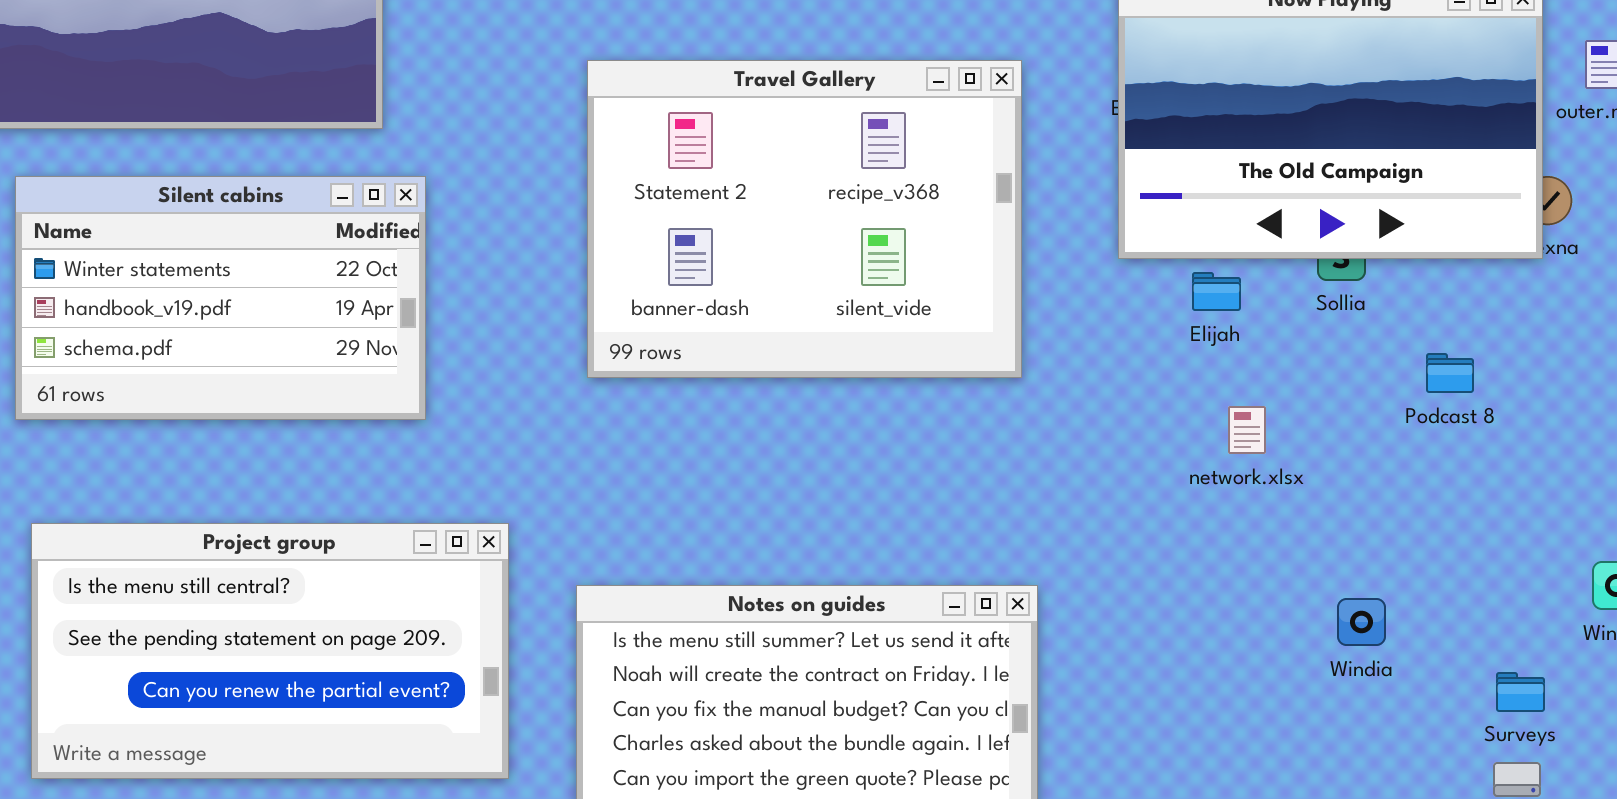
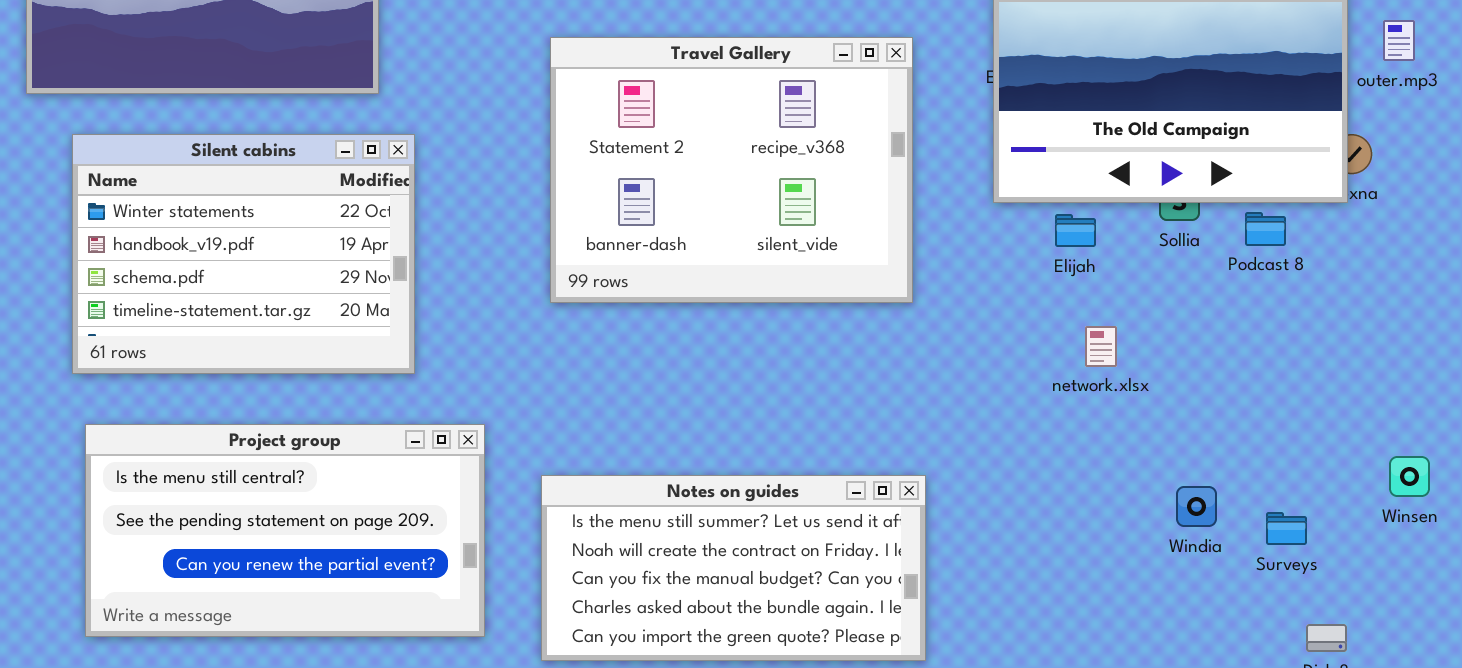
Silent cabins: [15,176,426,420] -> [72,134,415,374], resized
Podcast 8: [1426,353,1474,393] -> [1245,212,1286,246], moved
Surveys: [1496,672,1545,712] -> [1266,512,1307,545], moved

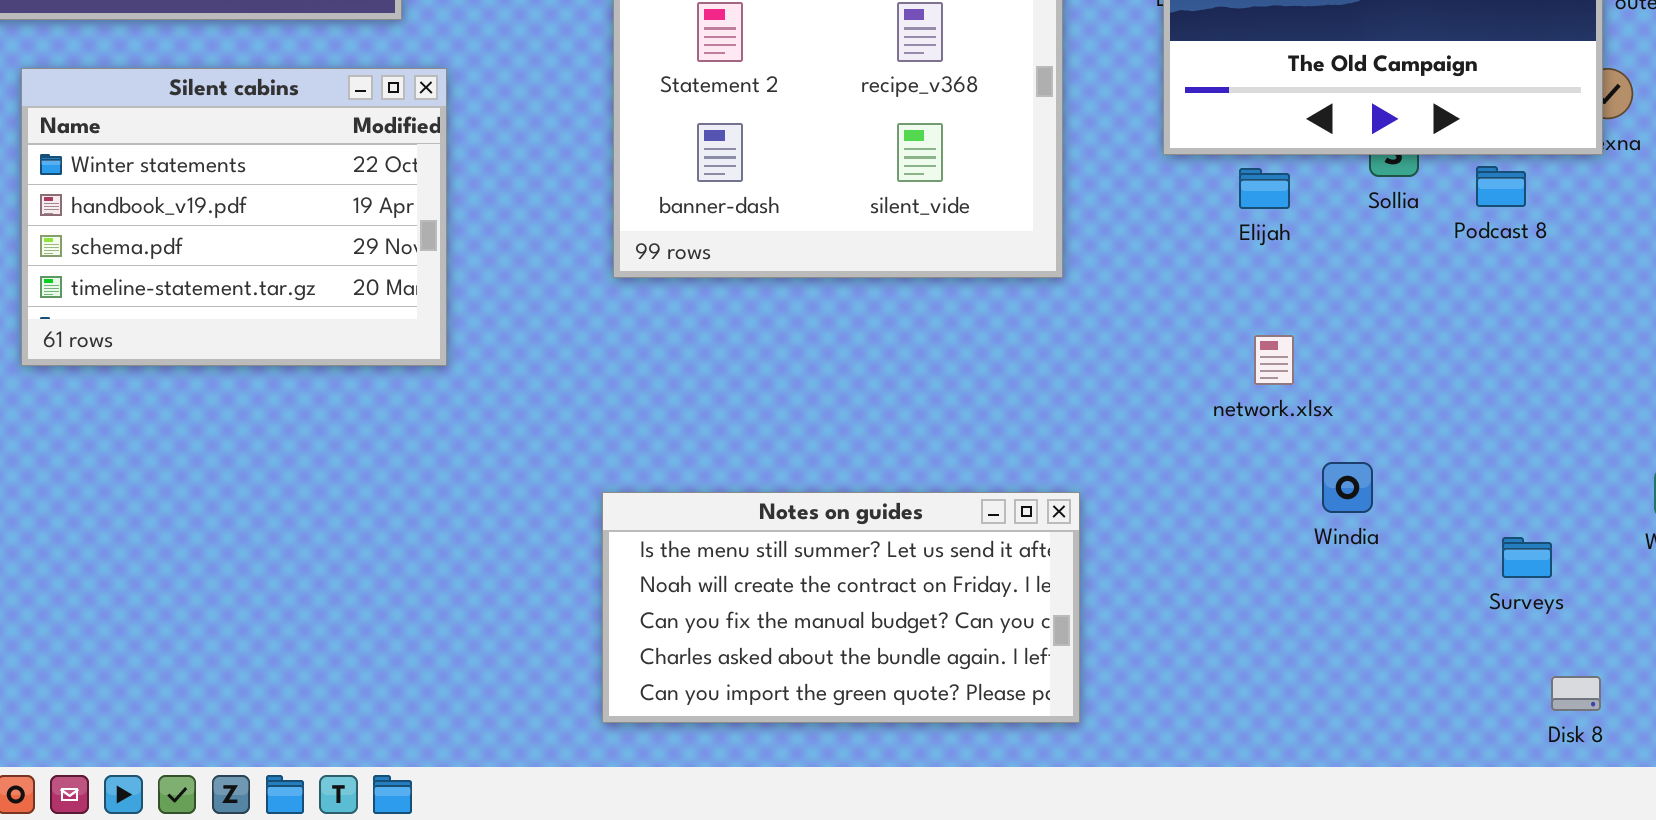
network.xlsx: [1085,326,1117,367] -> [1254,335,1294,385], moved
Project group: [85,424,485,637] -> none, closed
Windia: [1176,486,1217,527] -> [1322,462,1373,513], moved

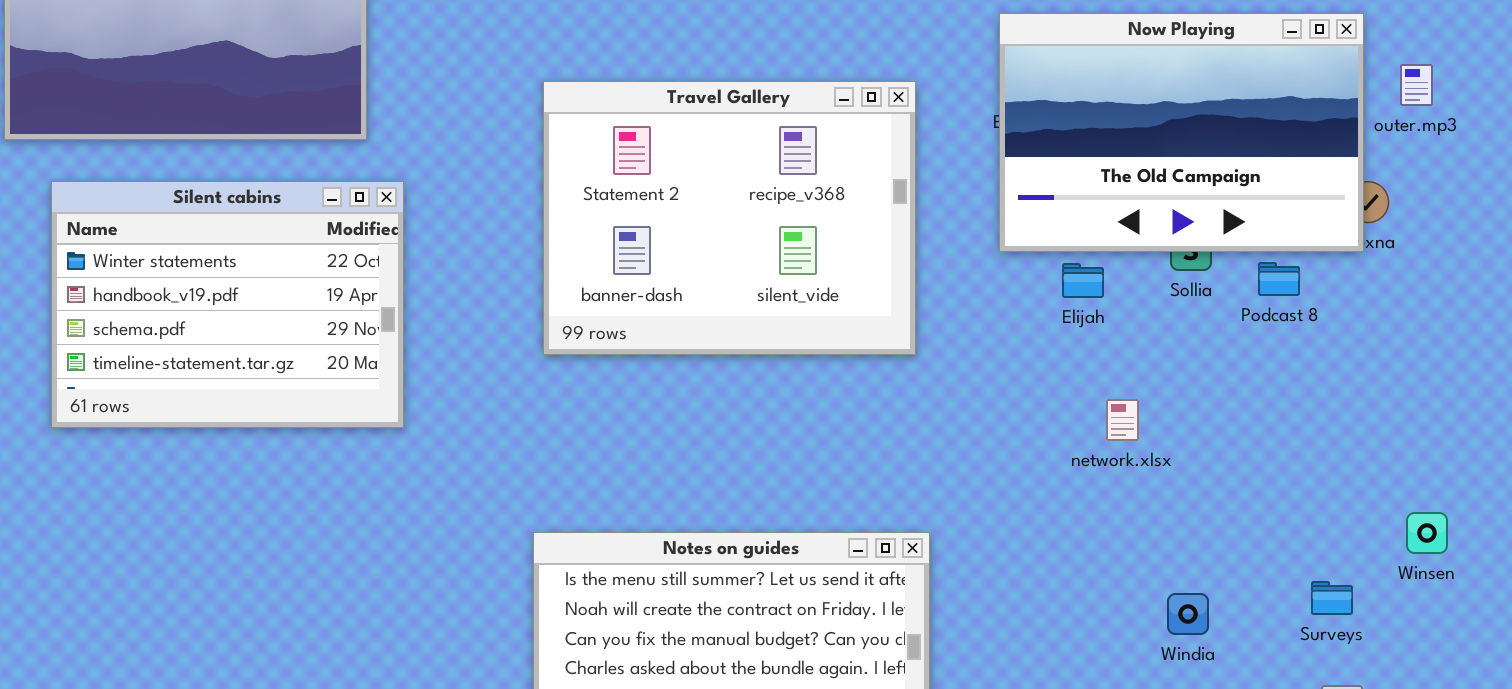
network.xlsx: [1254,335,1294,385] -> [1106,399,1139,441], moved
Windia: [1322,462,1373,513] -> [1167,593,1209,635], moved
Surveys: [1502,537,1552,578] -> [1311,581,1353,615], moved

